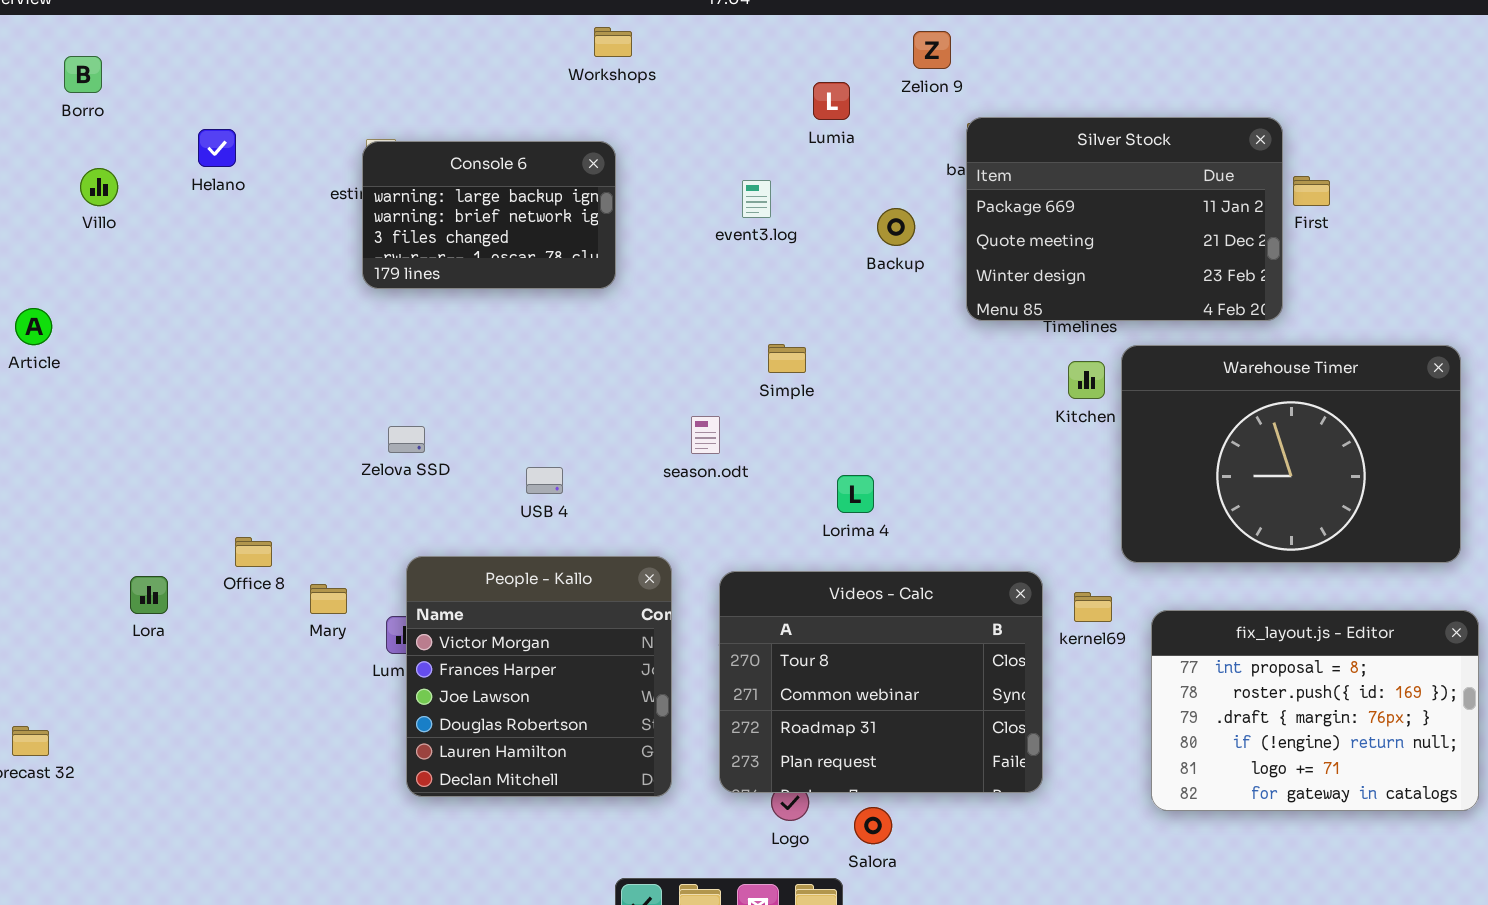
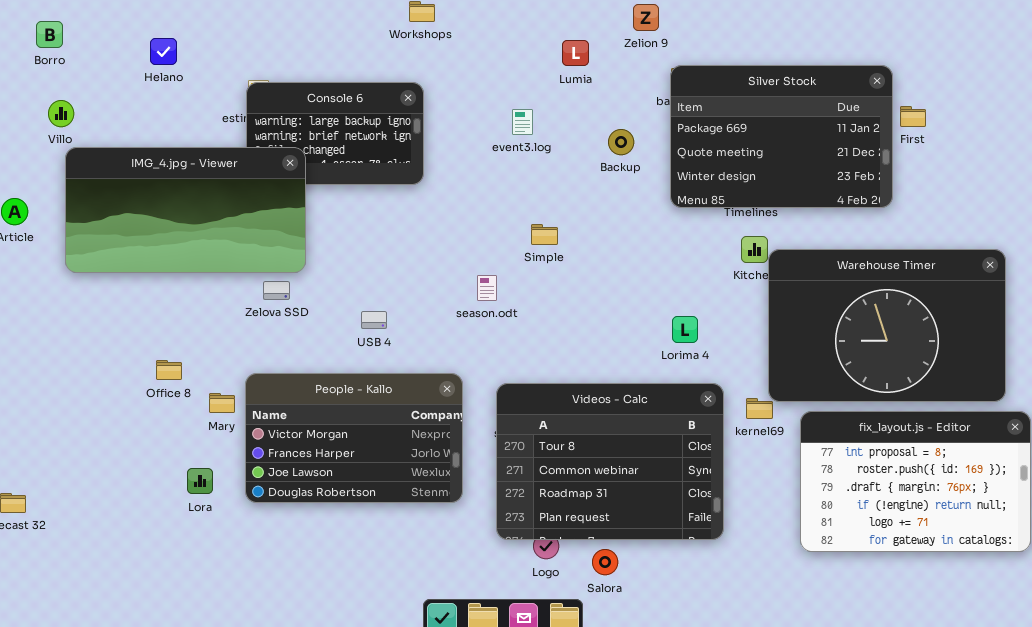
Helano: [198,129,236,167] -> [150,38,177,65], moved
IMG_4.jpg - Viewer: none -> [65,147,306,273], opened
Warehouse Timer: [1121,345,1461,563] -> [768,249,1006,402], moved
Lorima 4: [837,475,874,513] -> [672,316,698,343], moved
People - Kallo: [406,556,672,797] -> [245,373,463,503], resized
Lora: [130,576,168,614] -> [187,468,213,494], moved

